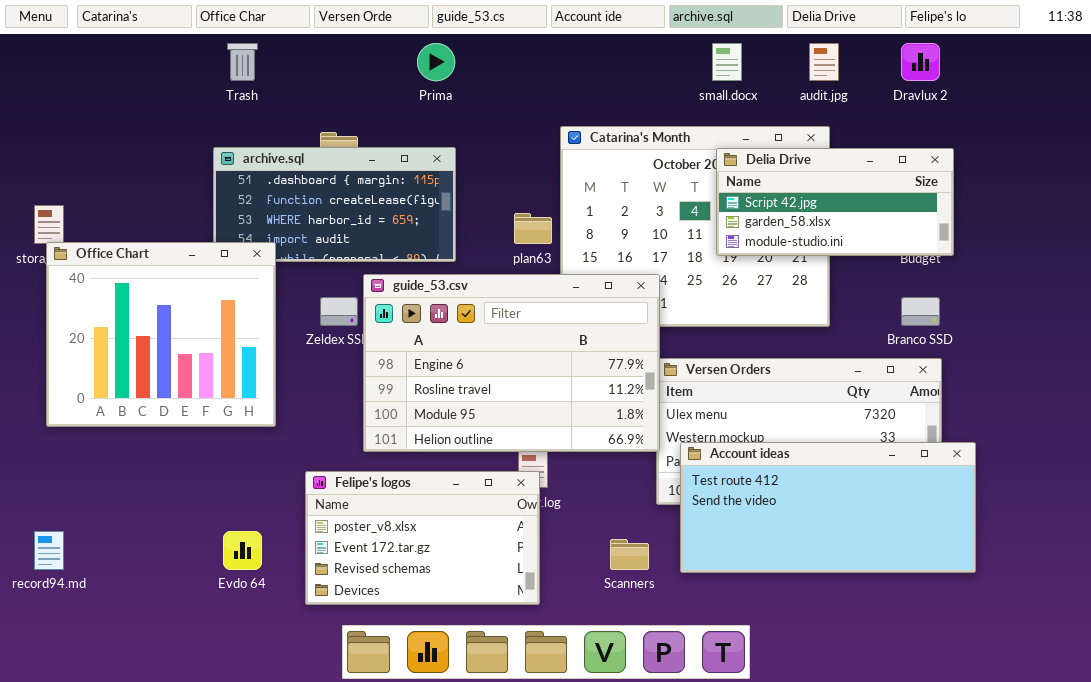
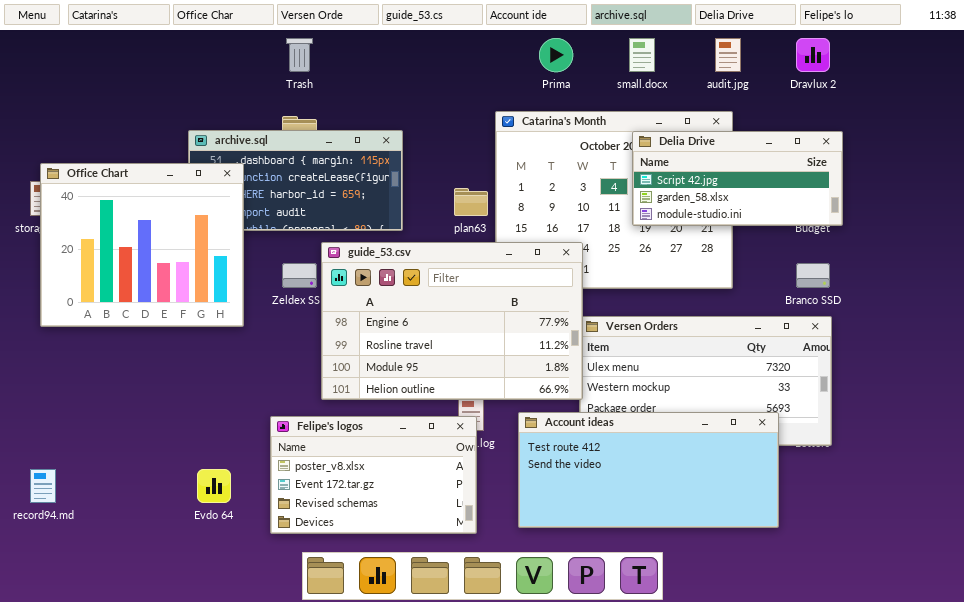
Trash: [227,43,258,81] -> [286,38,313,72], moved
Prima: [417,43,455,81] -> [539,38,573,72], moved
Office Chart: [46,242,276,427] -> [40,163,244,327], moved
Account ideas: [680,442,976,573] -> [518,412,779,528], moved

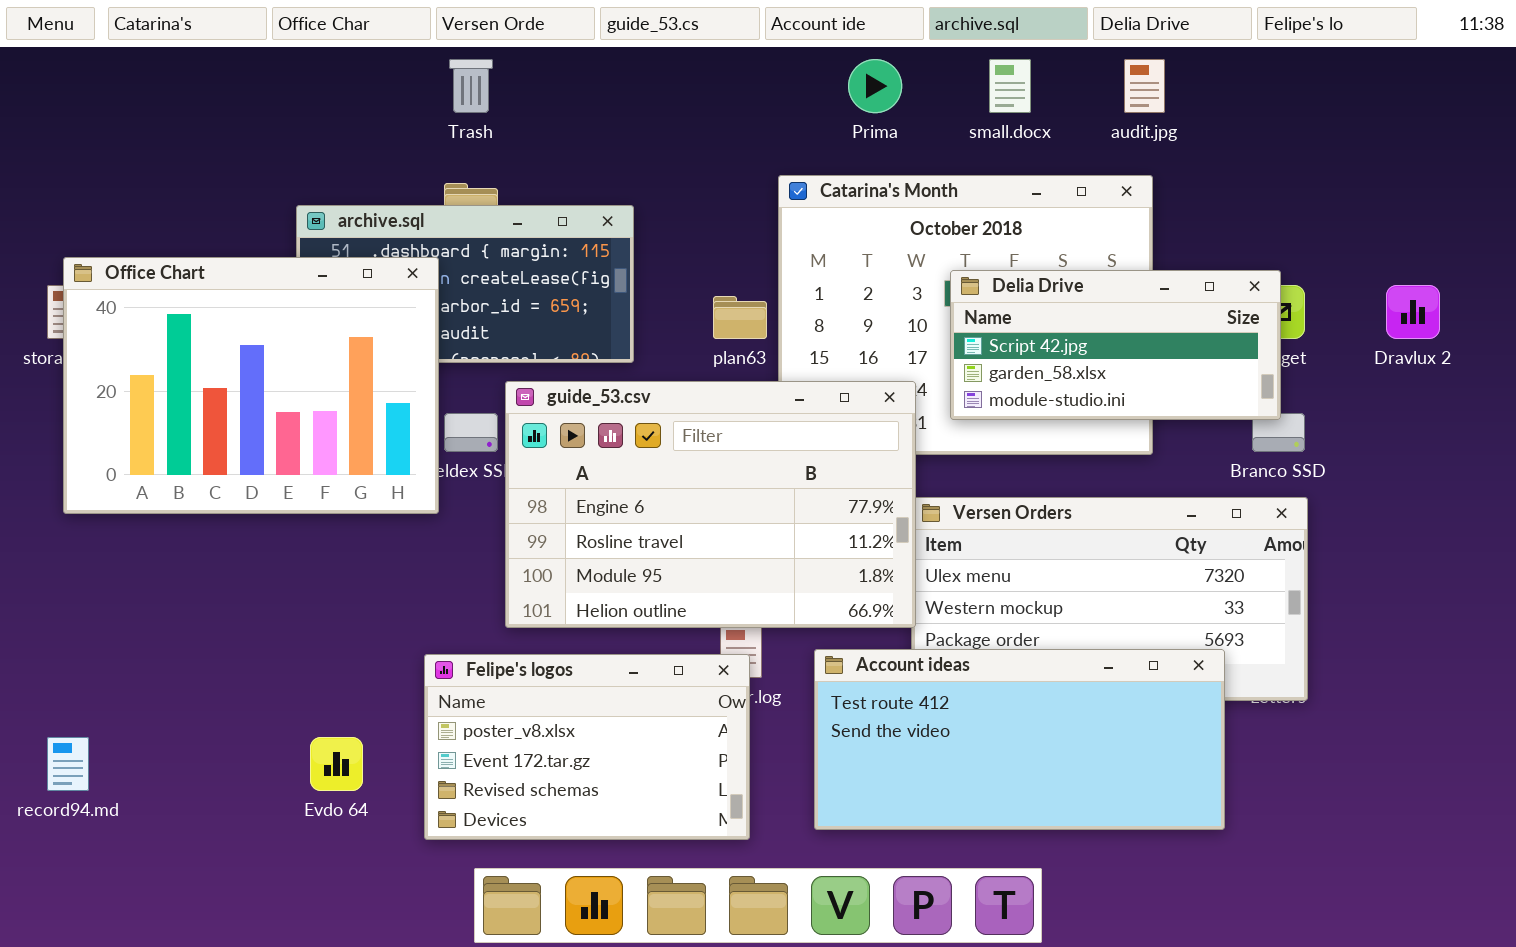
Dravlux 2: [796,38,830,72] -> [1386,285,1440,339], moved
Delia Drive: [632,131,843,226] -> [950,270,1281,420], moved
Office Chart: [40,163,244,327] -> [63,257,439,514], resized

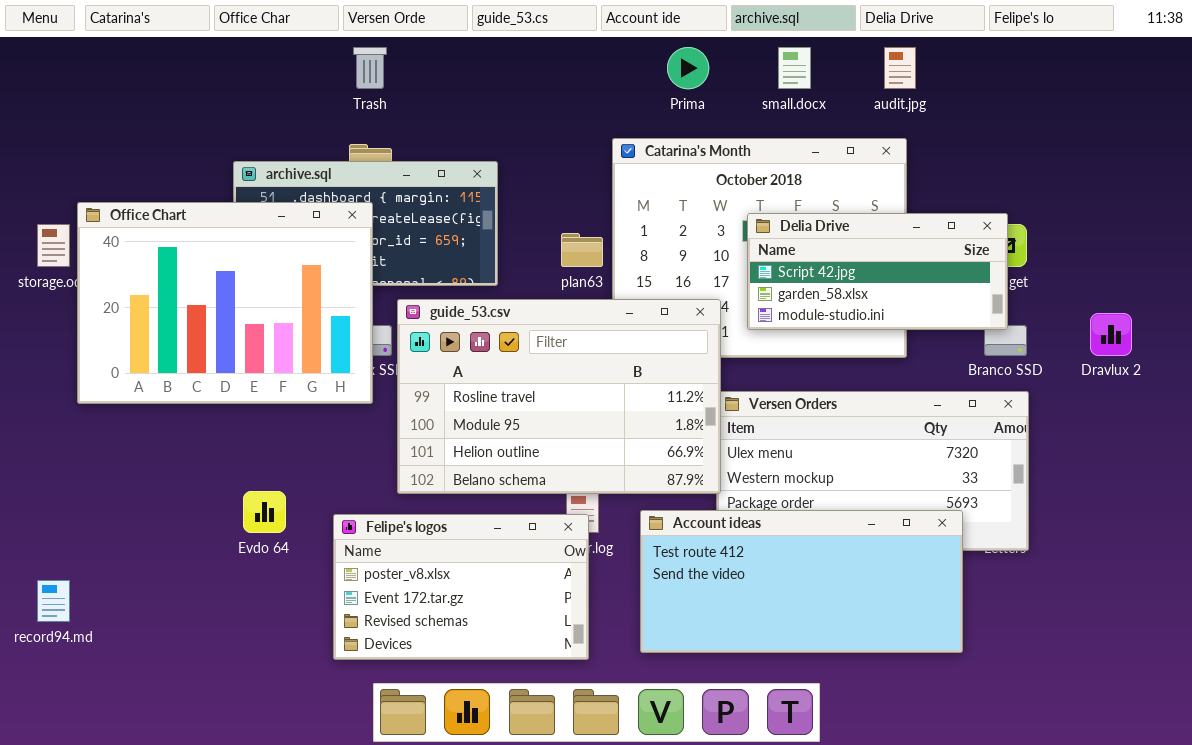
Office Chart: [63,257,439,514] -> [77,202,373,404], moved
Dravlux 2: [1386,285,1440,339] -> [1090,313,1132,356], moved
guide_53.csv: [505,381,916,628] -> [397,299,721,494], scrolled down 1 row
Evdo 64: [310,737,363,791] -> [243,491,286,533], moved

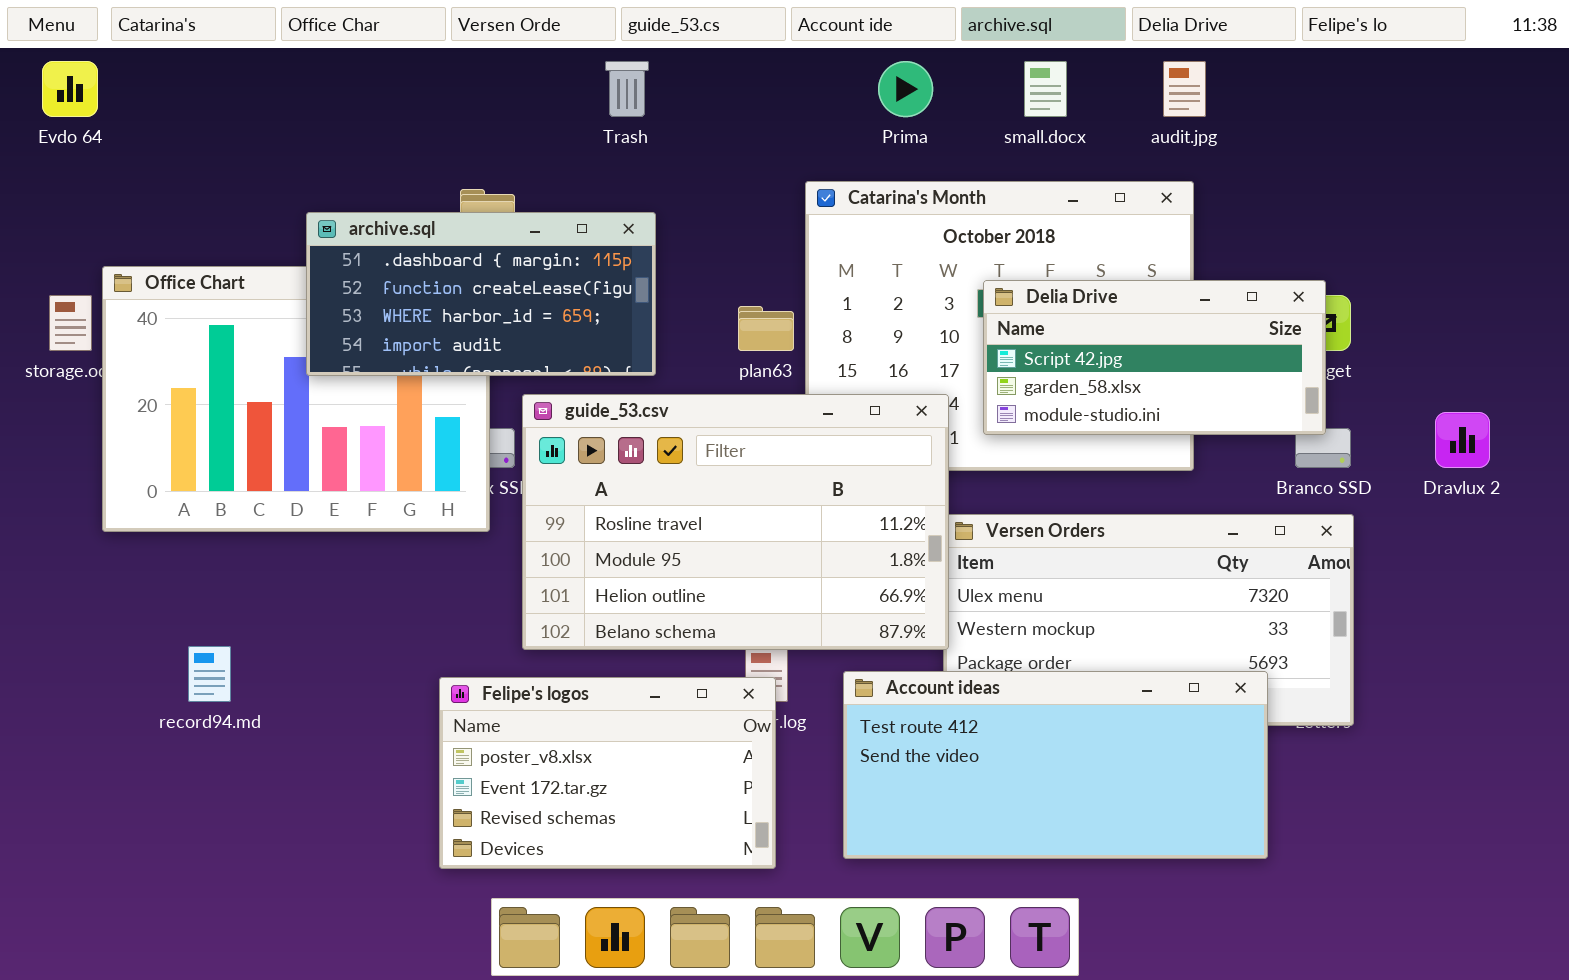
Trash: [353,47,387,89] -> [605,61,649,117], moved
archive.sql: [233,161,498,286] -> [306,212,656,376], raised
Evdo 64: [243,491,286,533] -> [42,61,98,117], moved
record94.md: [37,580,70,622] -> [188,646,231,702], moved

